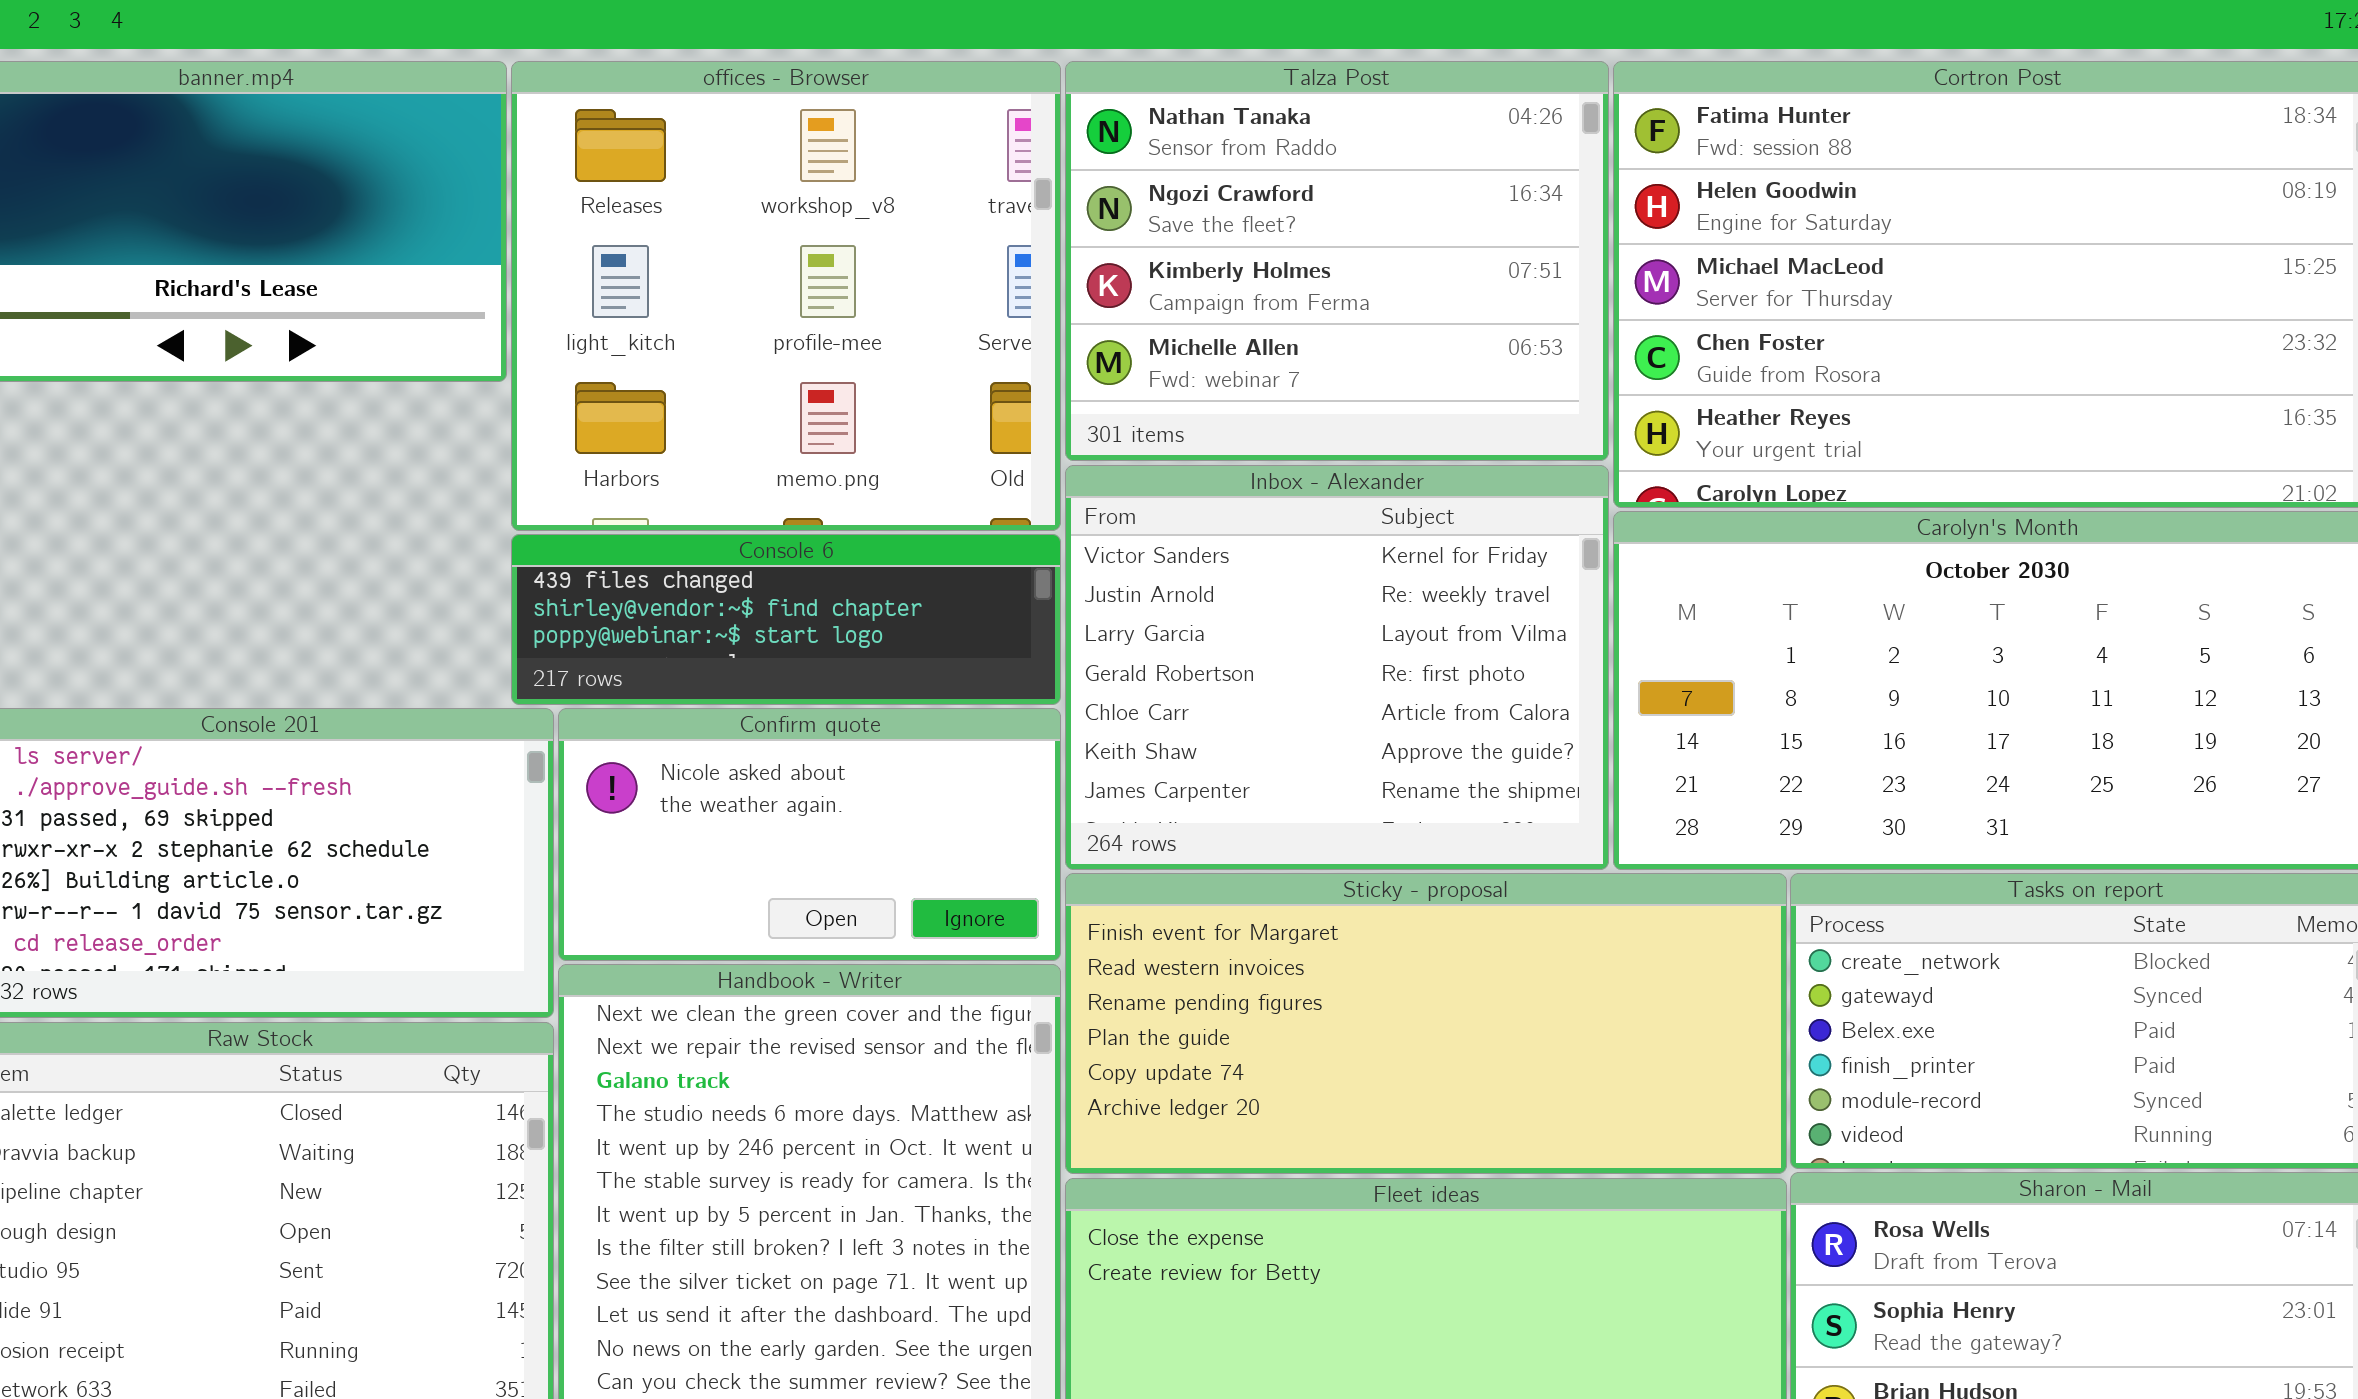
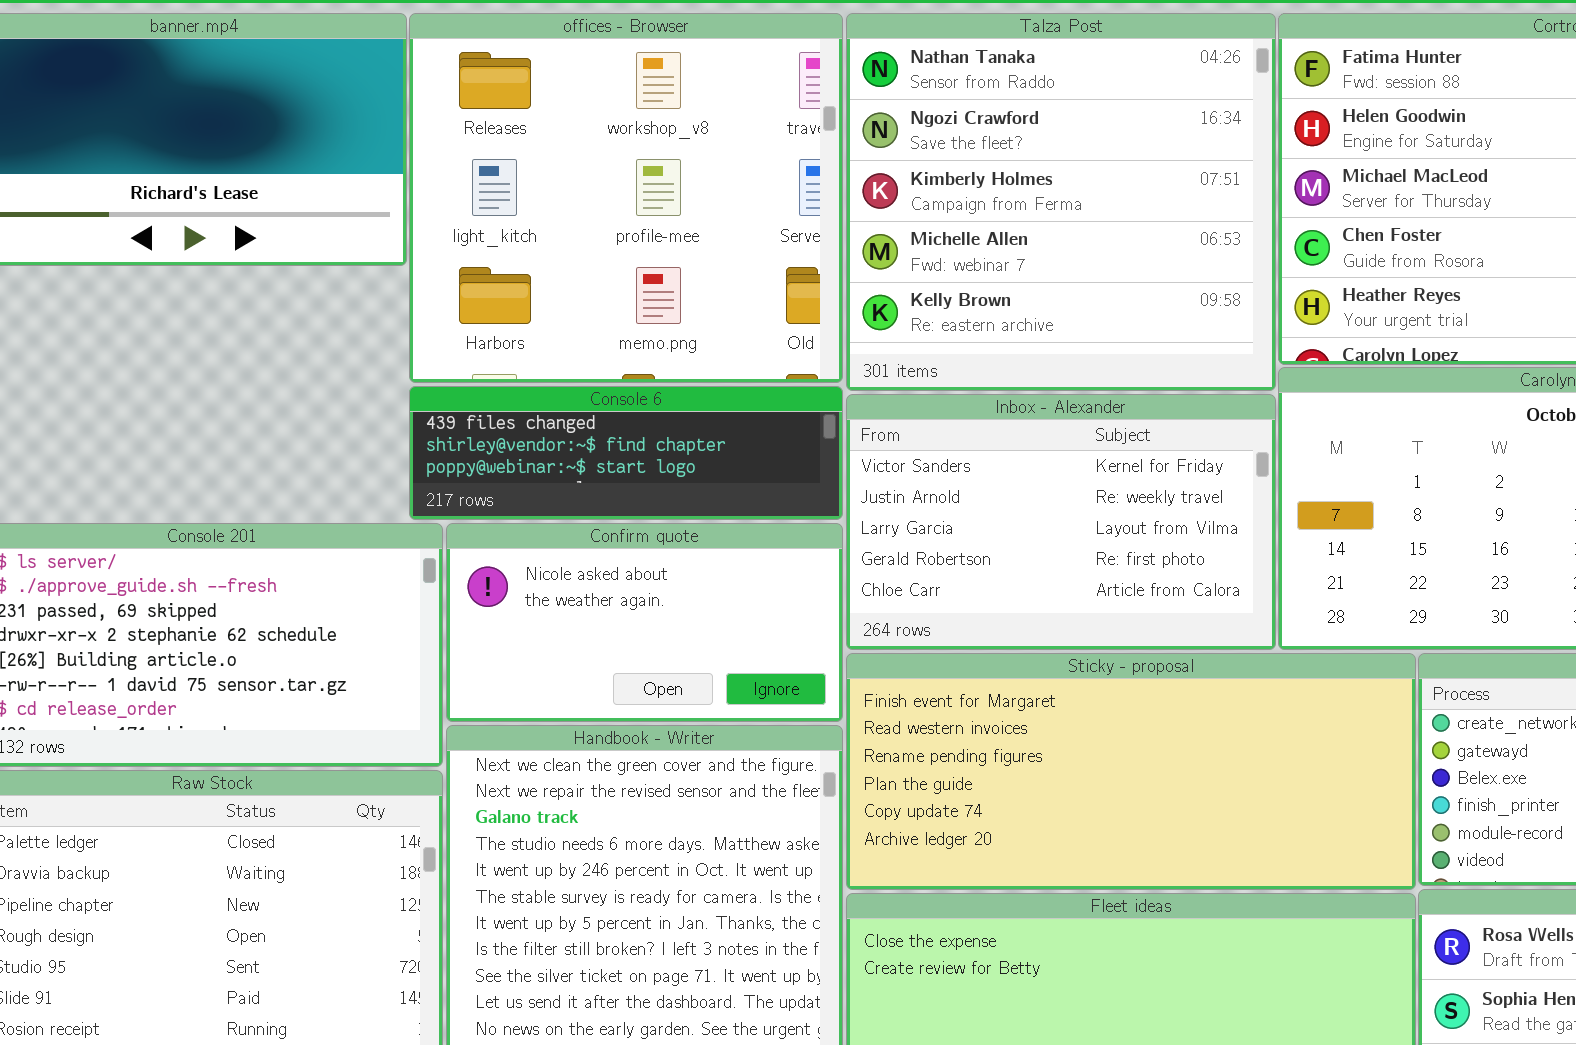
Talza Post: [1065,61,1609,461] -> [846,13,1276,391], resized
Inbox - Alexander: [1065,465,1609,870] -> [846,394,1276,650], resized

